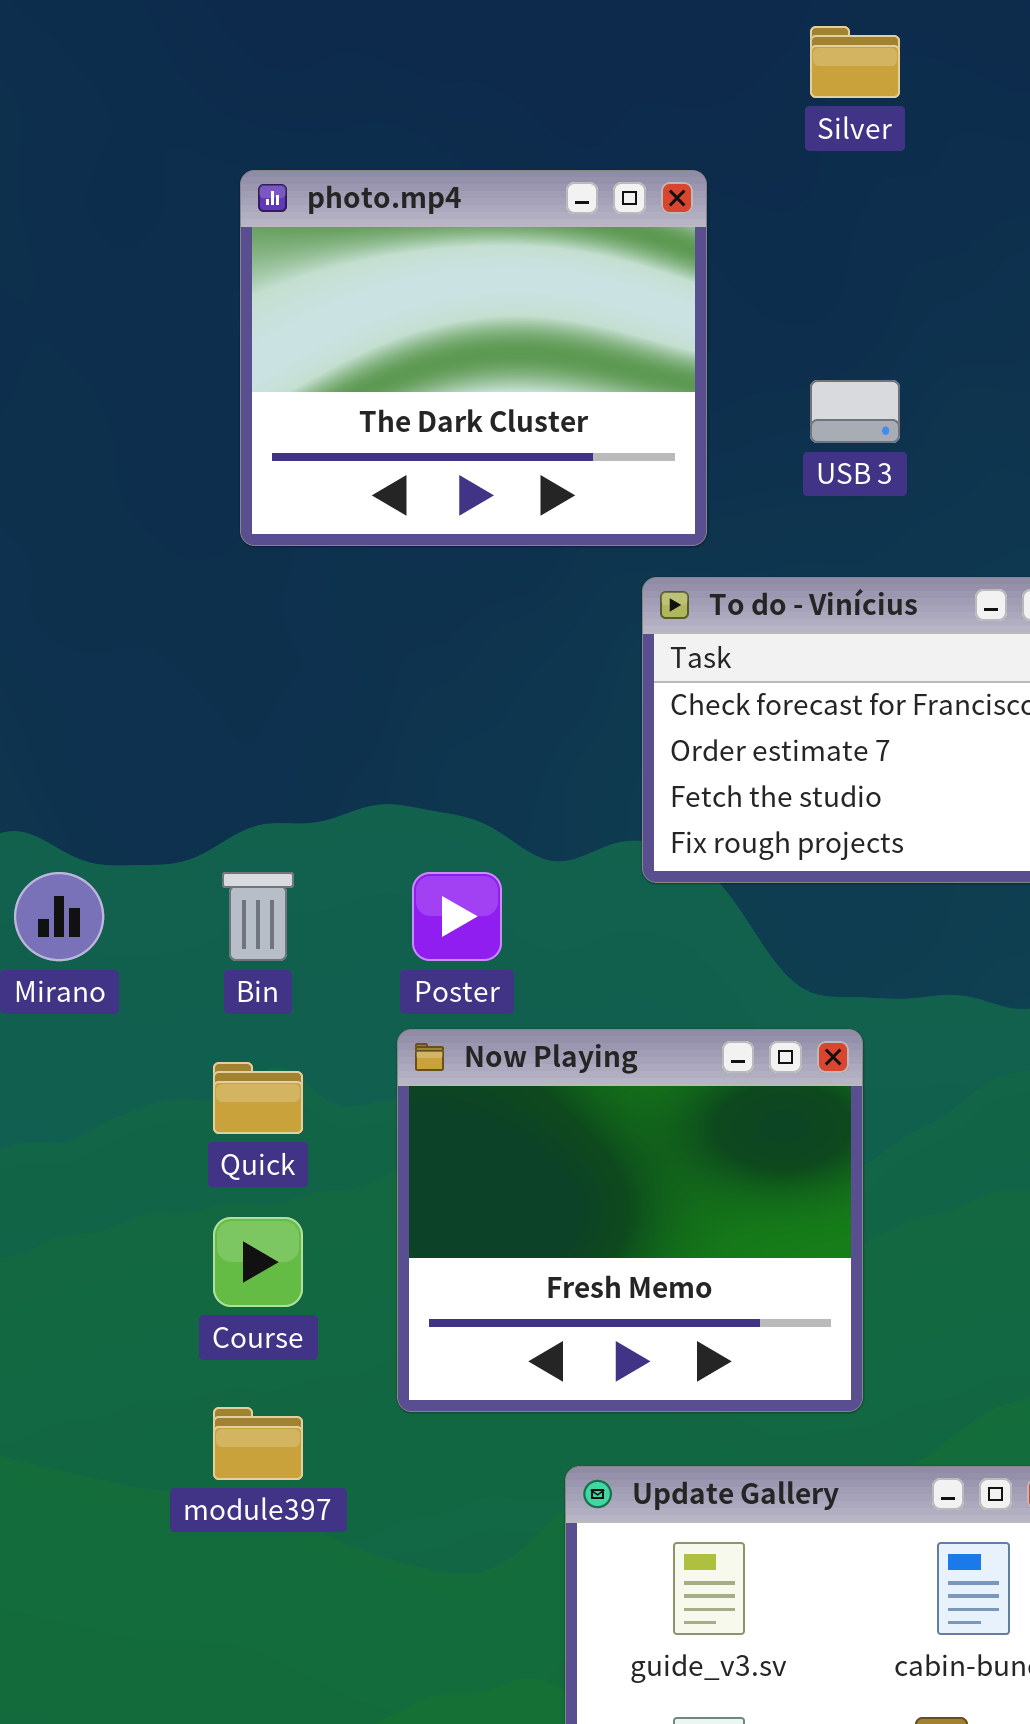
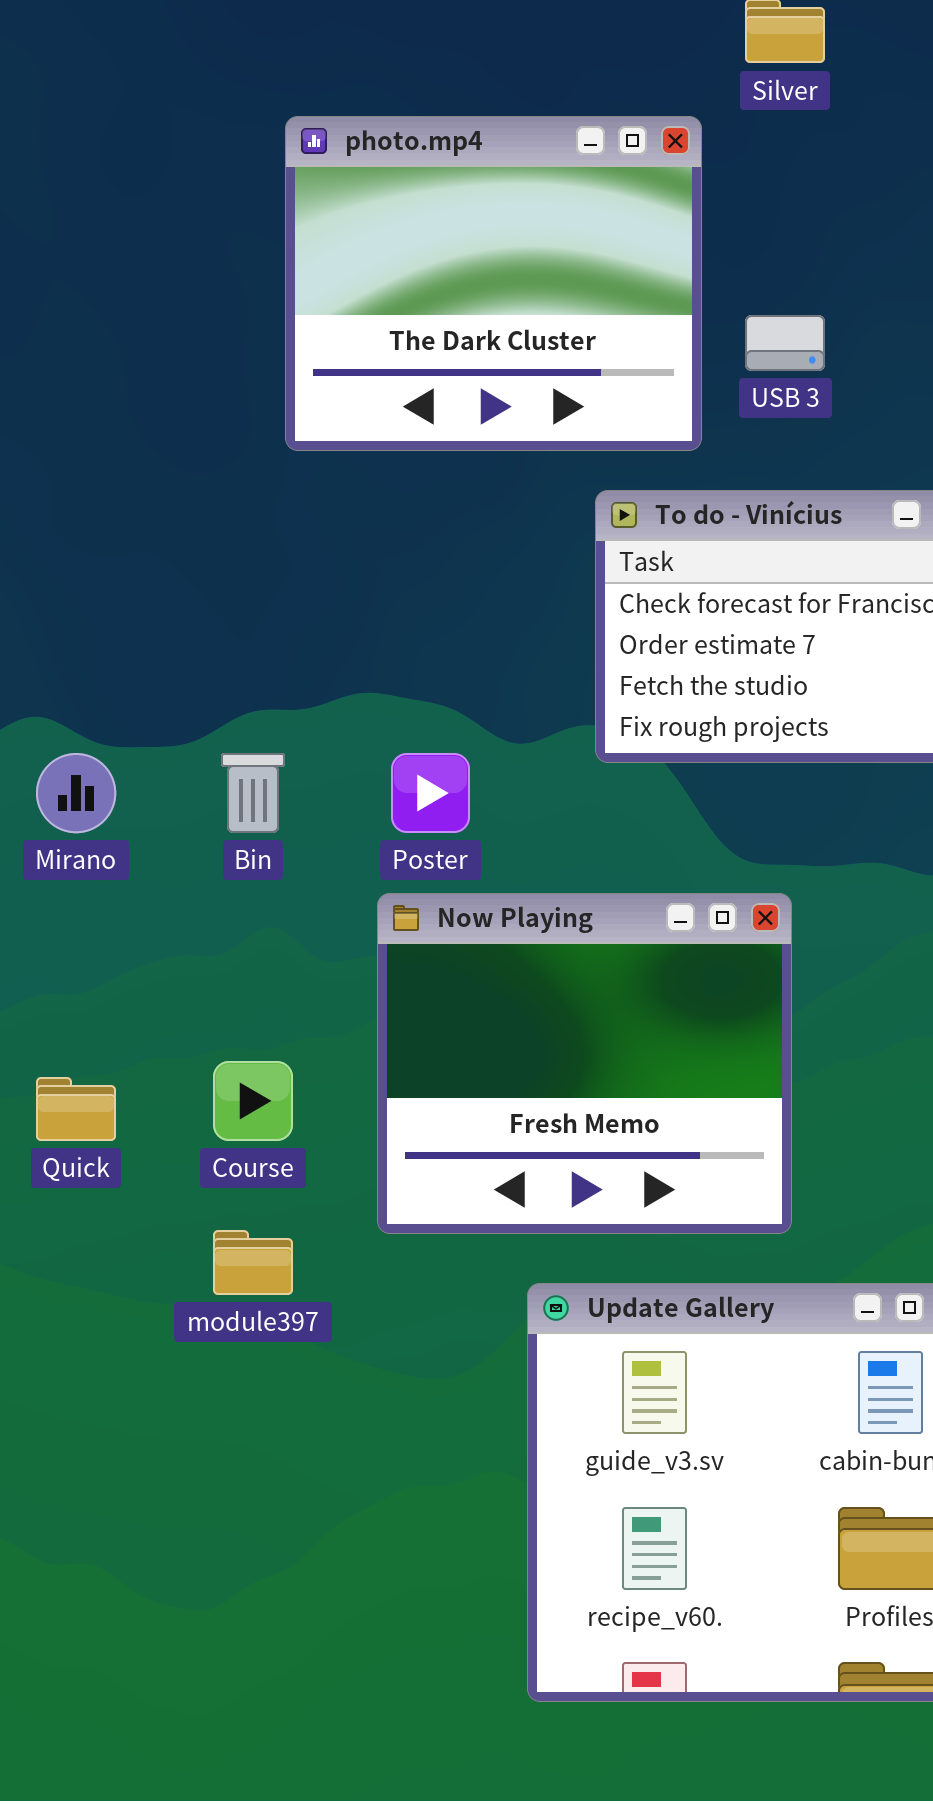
photo.mp4: [240,170,707,546] -> [285,116,702,451], moved
Quick: [213,1062,303,1134] -> [36,1077,116,1141], moved

